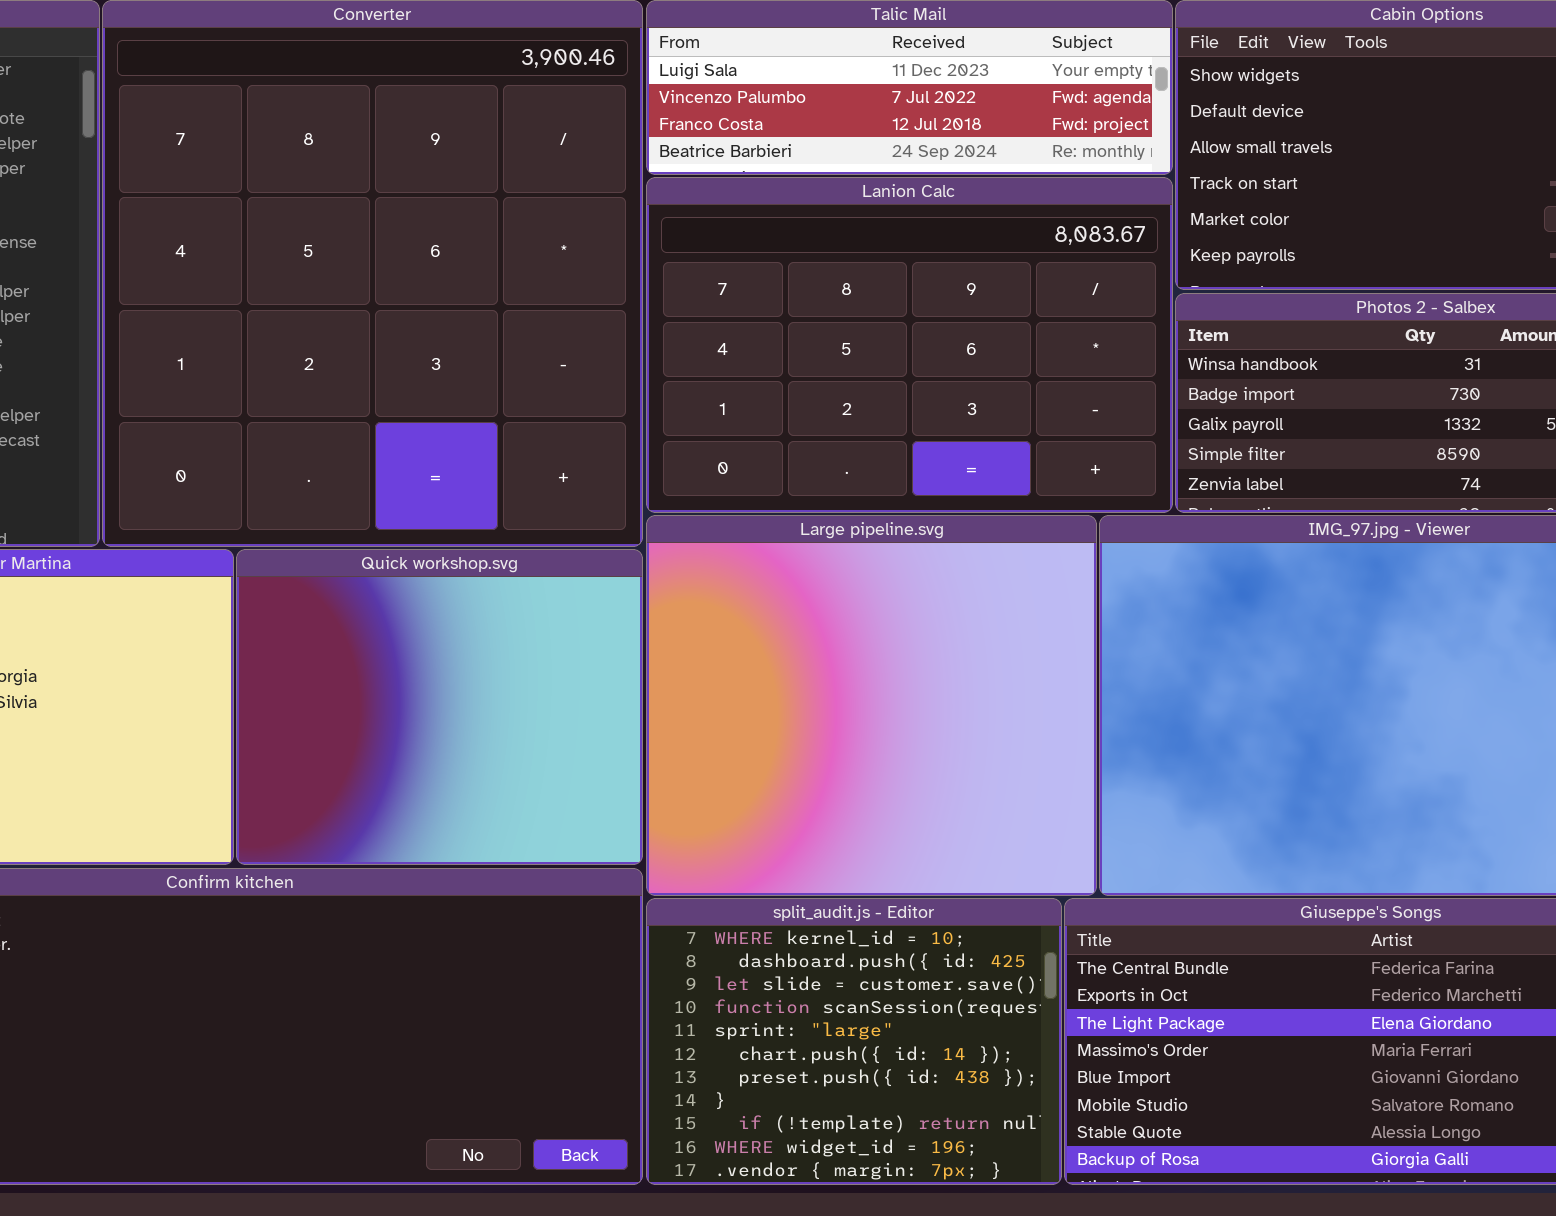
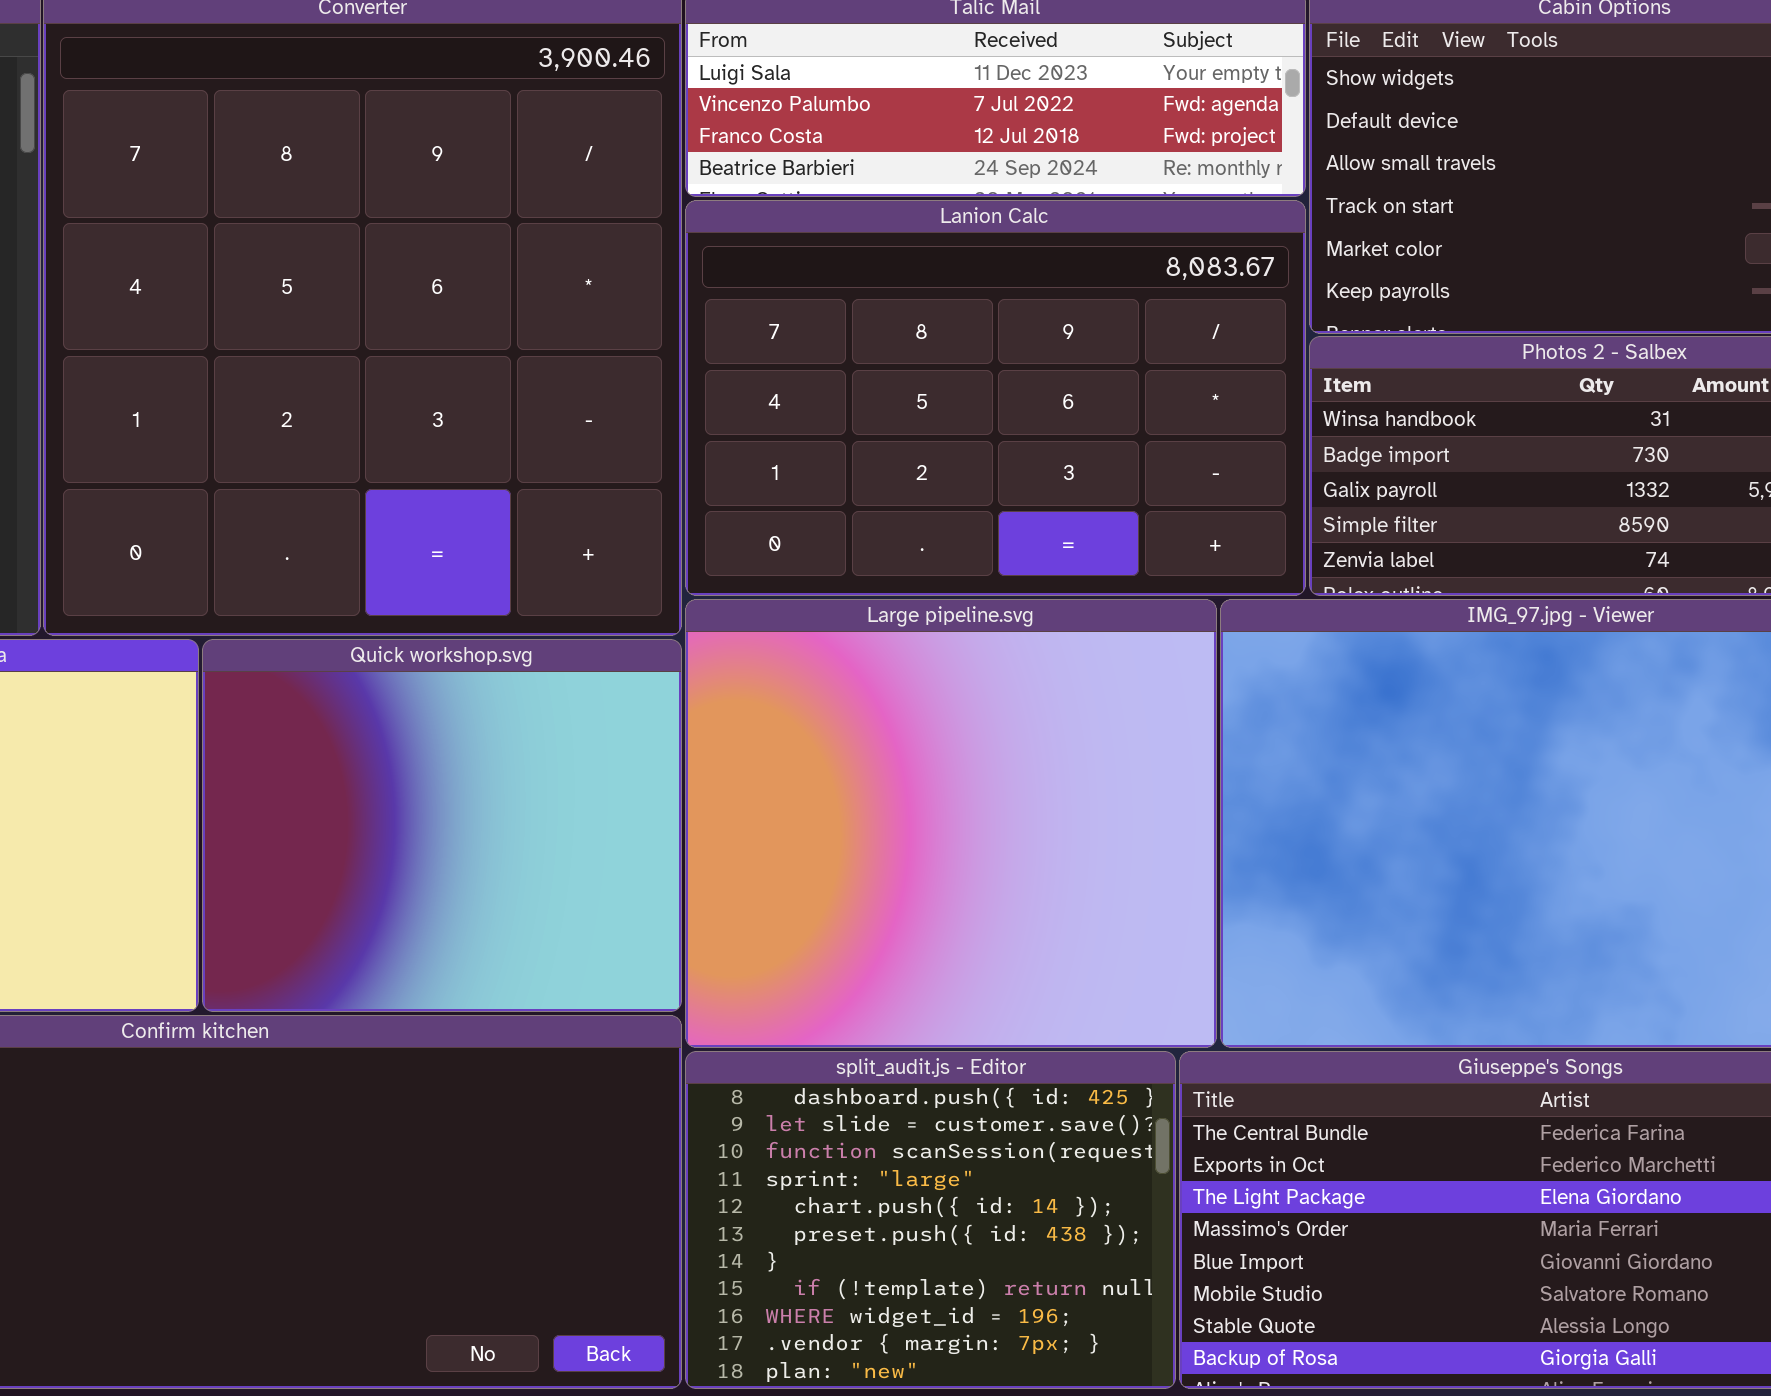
split_audit.js - Editor: [646,898,1062,1185] -> [685,1051,1176,1389], scrolled down 1 row

